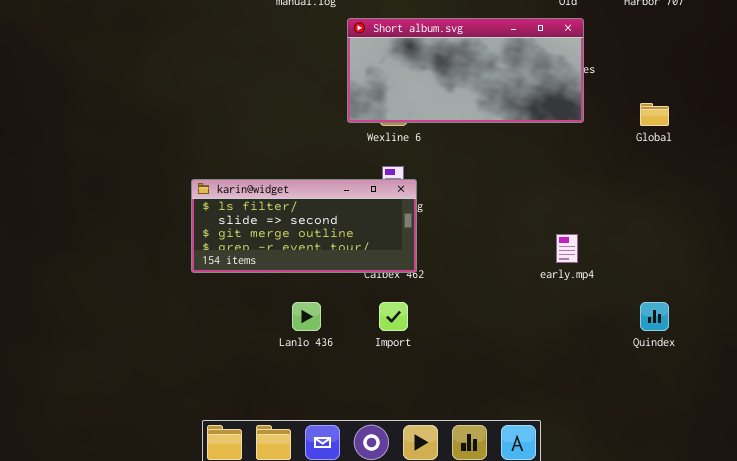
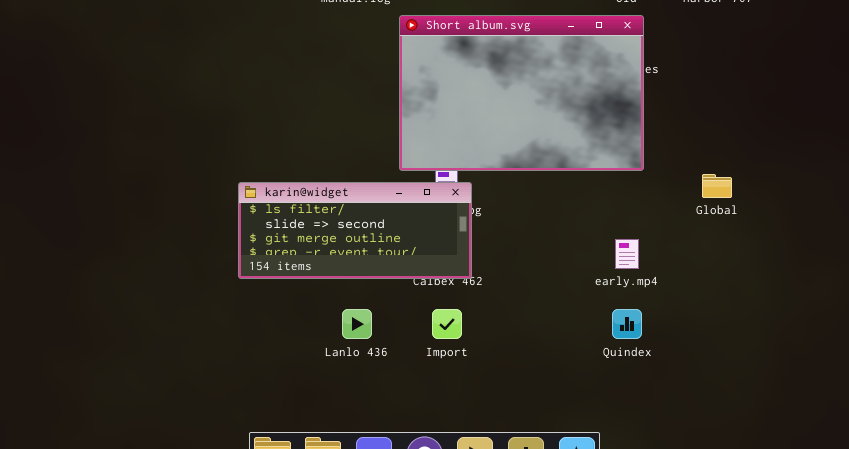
Short album.svg: [347,18,584,123] -> [399,15,644,171], resized
Global: [640,103,669,126] -> [702,174,732,198], moved
Quindex: [640,302,669,331] -> [612,309,642,339], moved

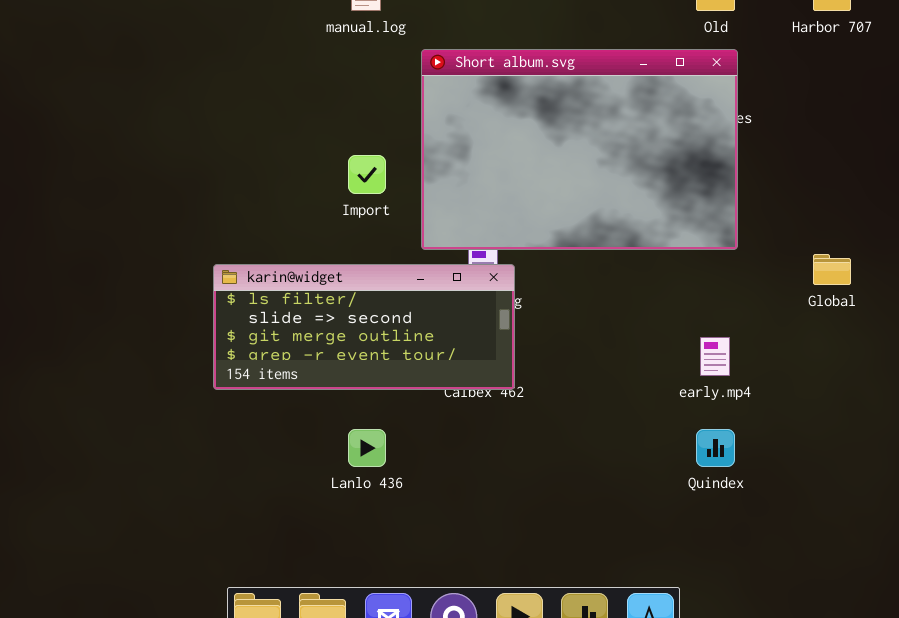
Import: [432,309,462,339] -> [348,155,386,194], moved

